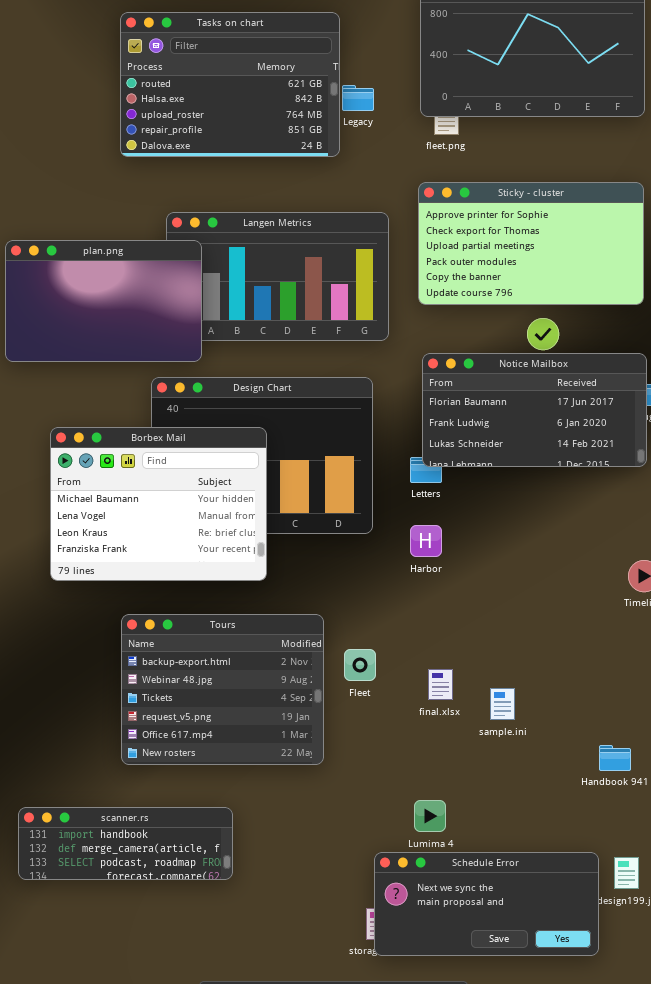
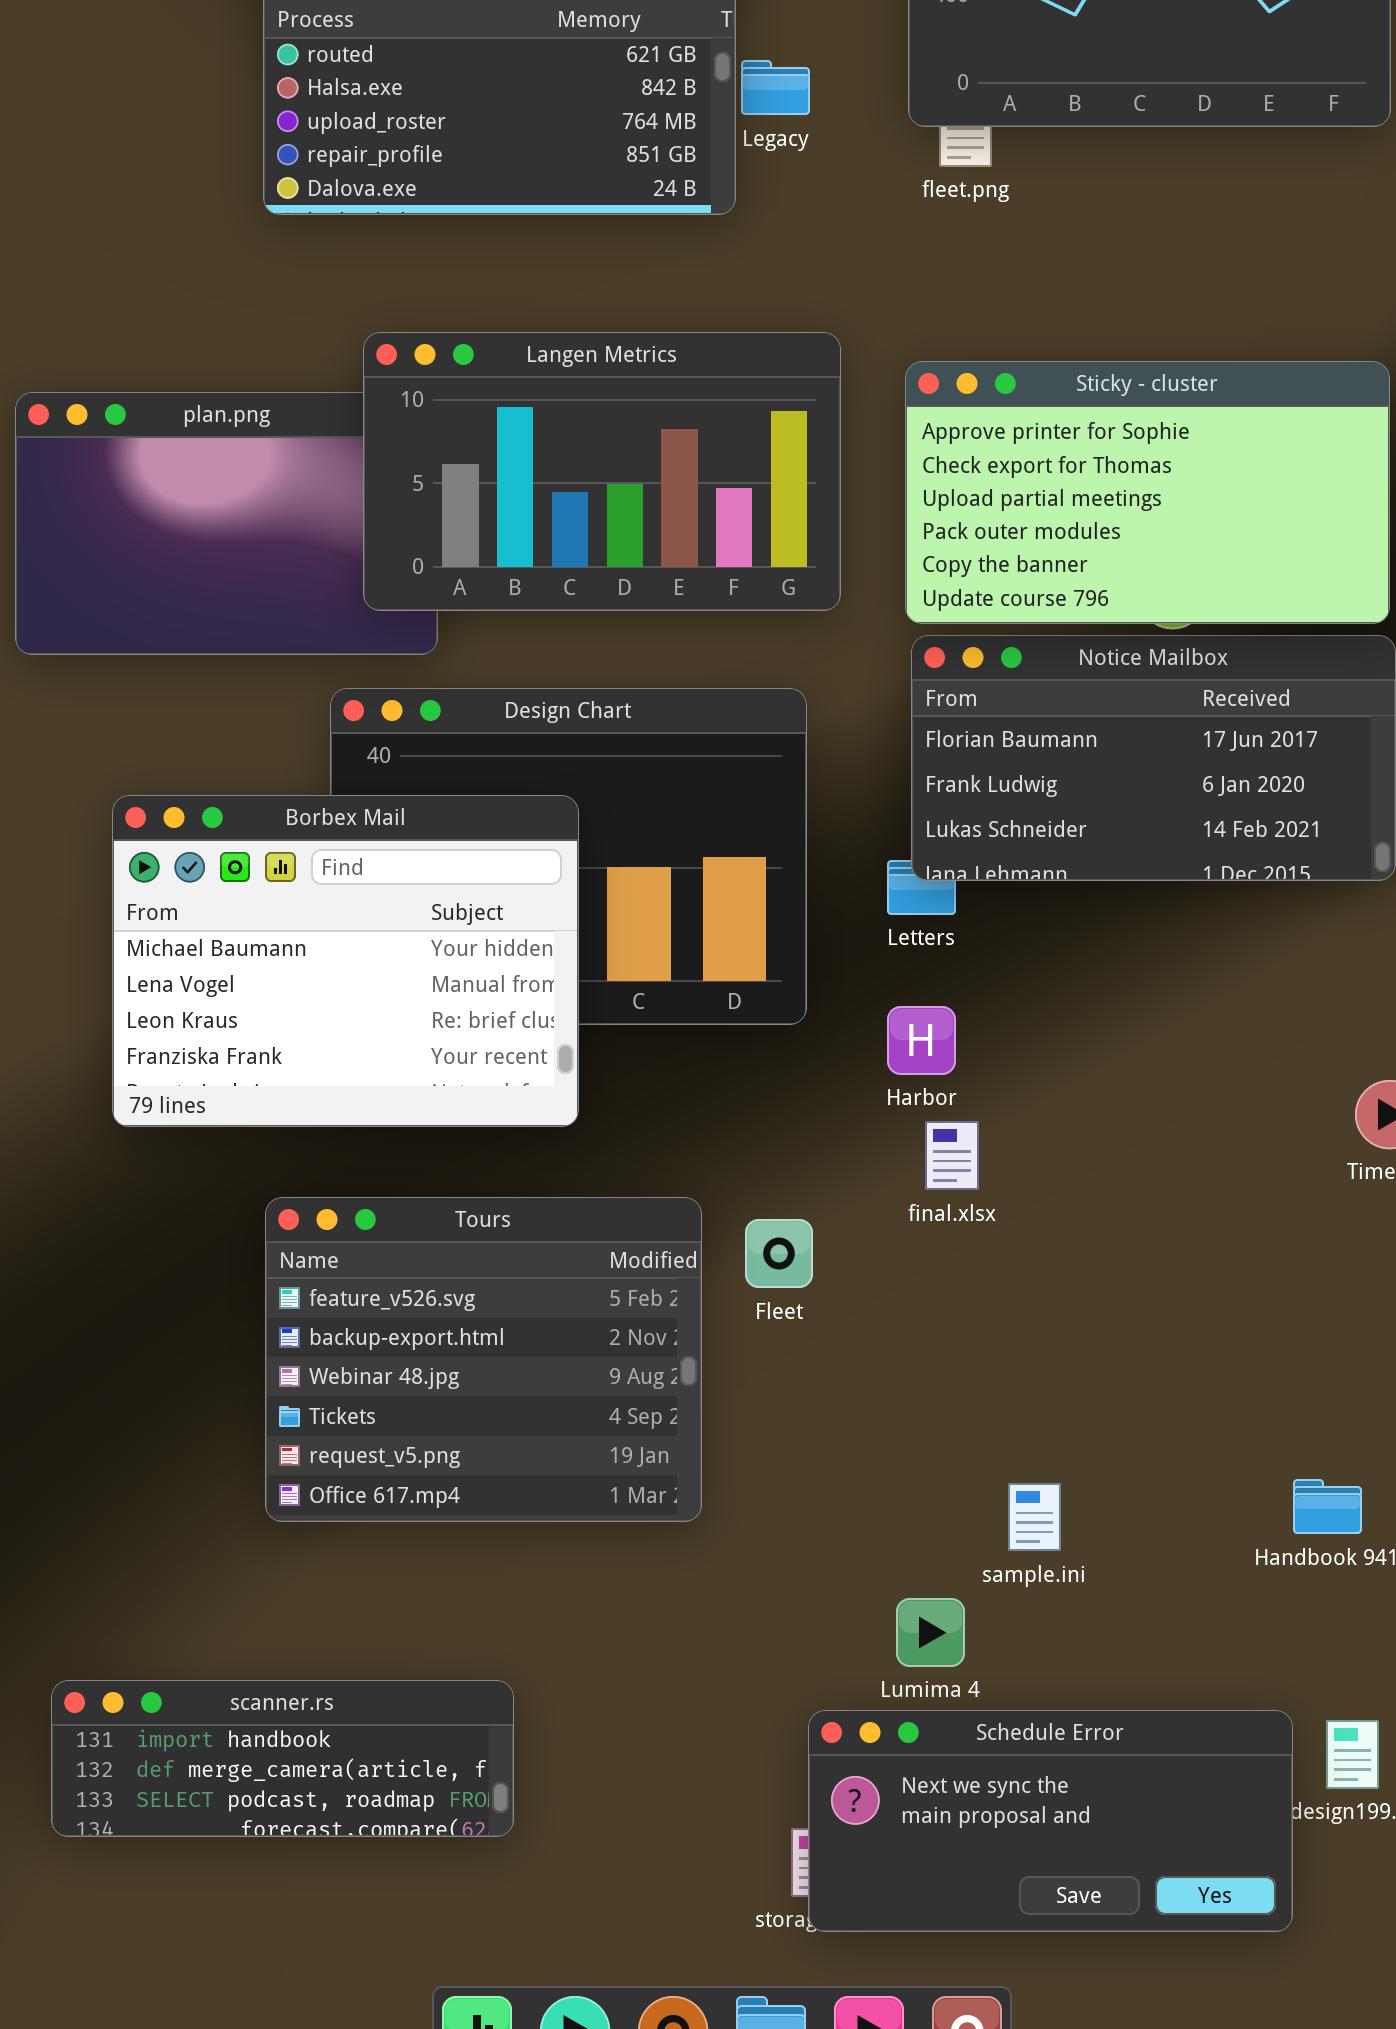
Sticky - cluster: [418,182,644,305] -> [905,361,1390,624], moved
Langen Metrics: [166,212,389,341] -> [363,332,841,611], raised
Tours: [121,614,324,765] -> [265,1197,702,1522], scrolled up 1 row
Fleet: [344,649,376,681] -> [745,1219,813,1288], moved
final.xlsx: [428,669,453,700] -> [925,1121,979,1190], moved
sample.ini: [490,688,515,720] -> [1008,1483,1061,1551], moved
scanner.rs: [18,807,233,880] -> [51,1680,514,1837], moved

